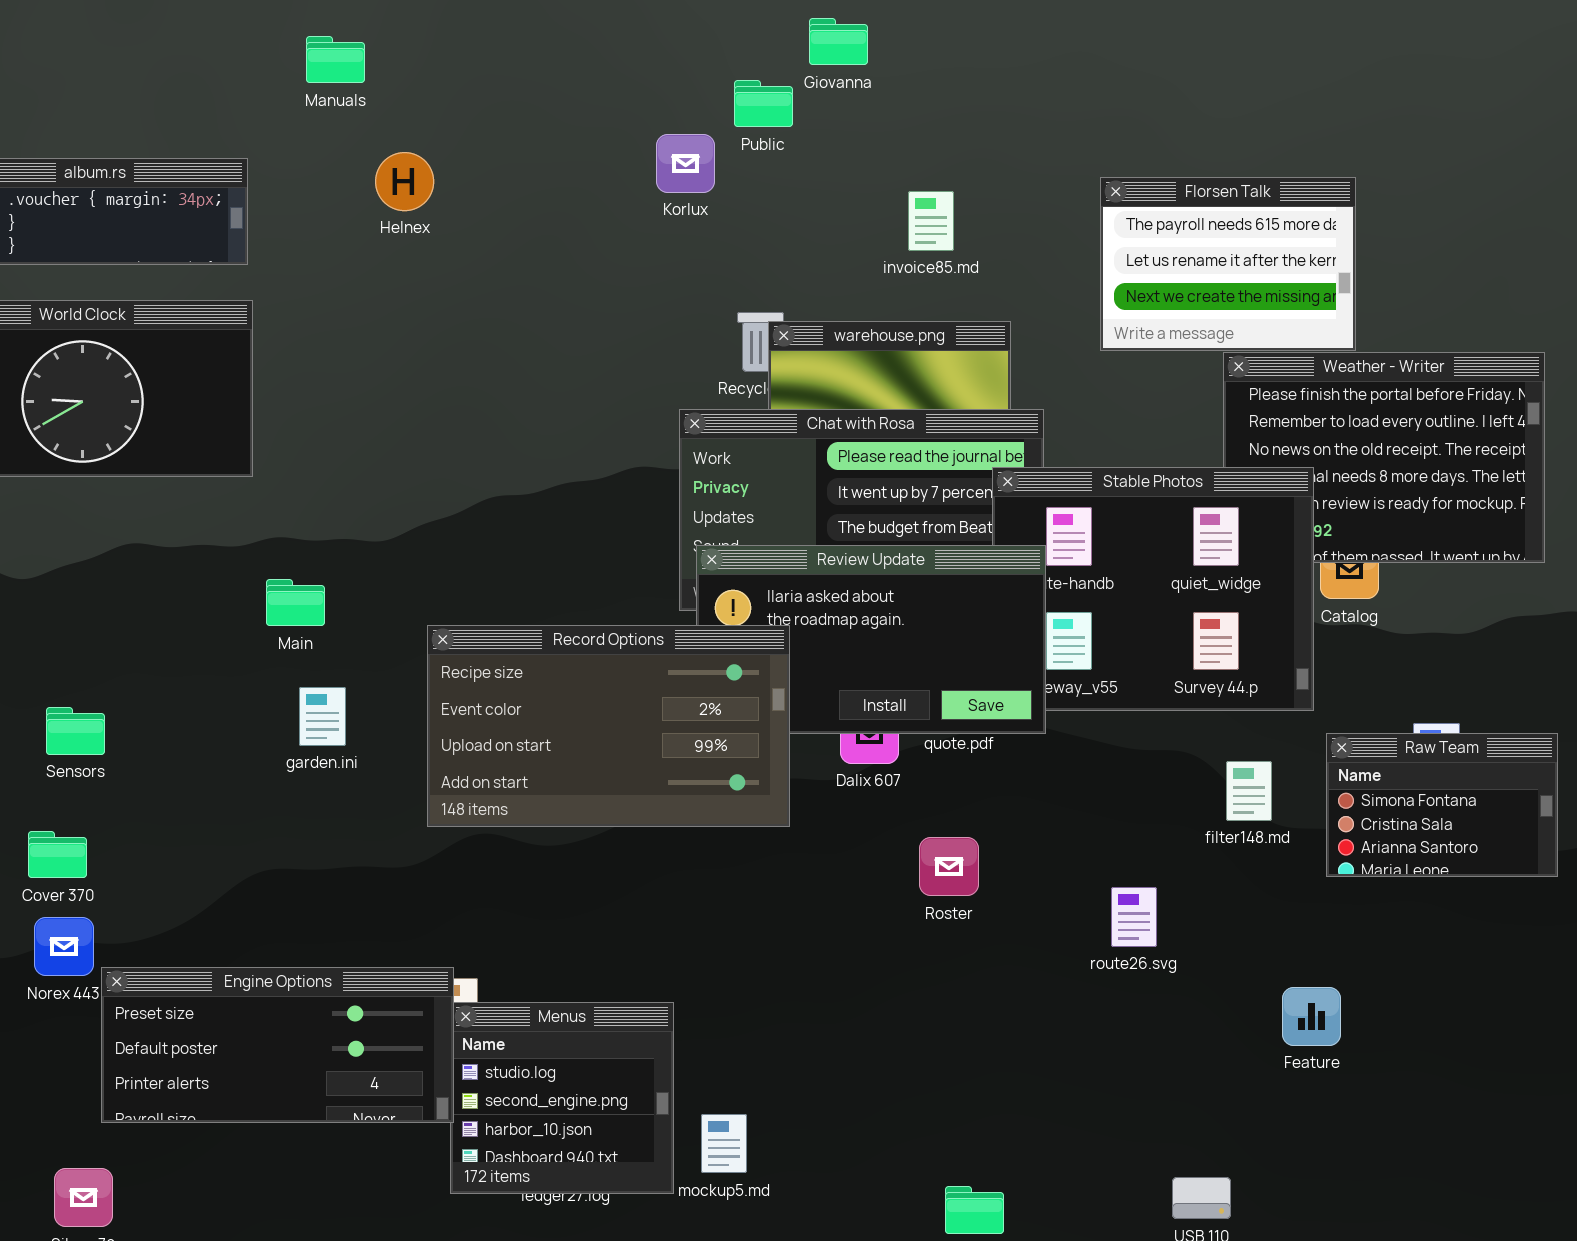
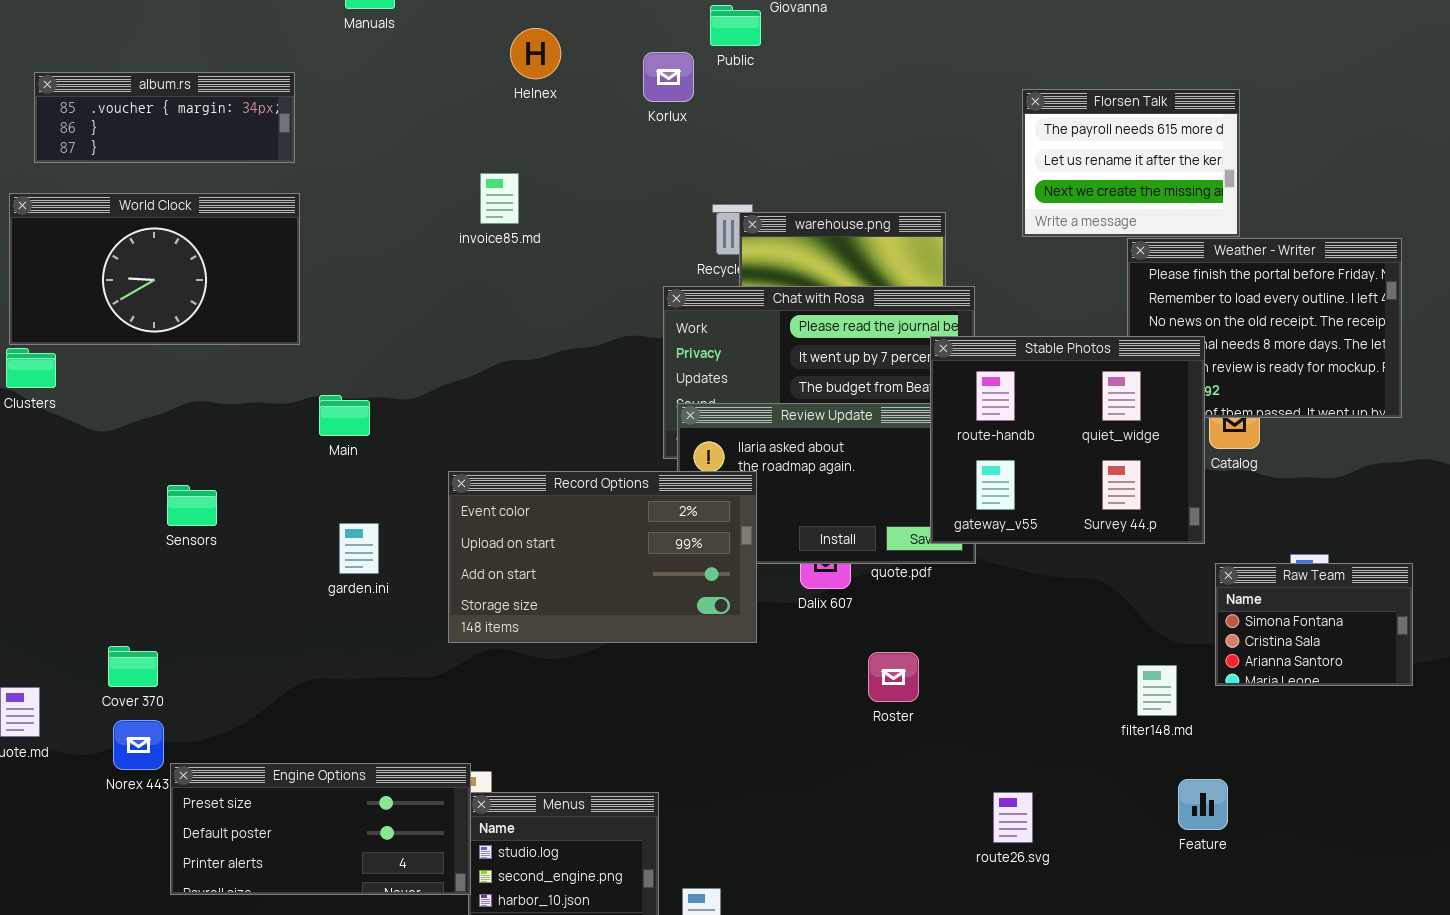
Helnex: [375,152,434,211] -> [510,28,561,79], moved
invoice85.md: [908,191,954,251] -> [480,173,519,224], moved
Stable Photos: [992,467,1314,711] -> [930,336,1205,544], raised
Main: [266,579,325,626] -> [319,395,370,436], moved
Record Options: [427,625,790,827] -> [448,471,757,643], scrolled down 1 row
Sensors: [46,707,105,755] -> [167,485,217,526], moved
filter148.md: [1226,761,1272,821] -> [1137,665,1177,716], moved
route26.svg: [1111,887,1157,947] -> [993,792,1033,843], moved

